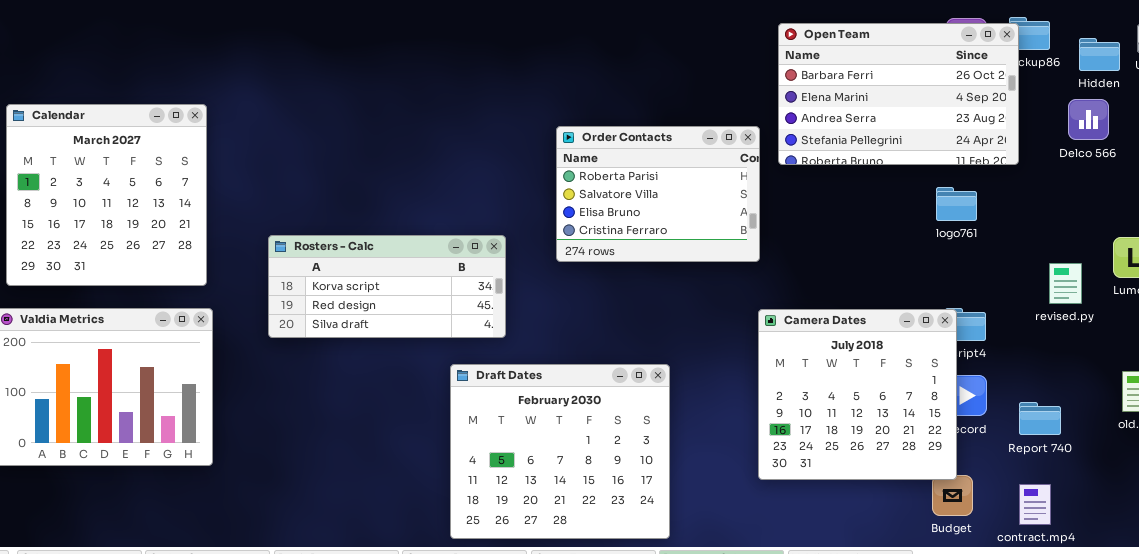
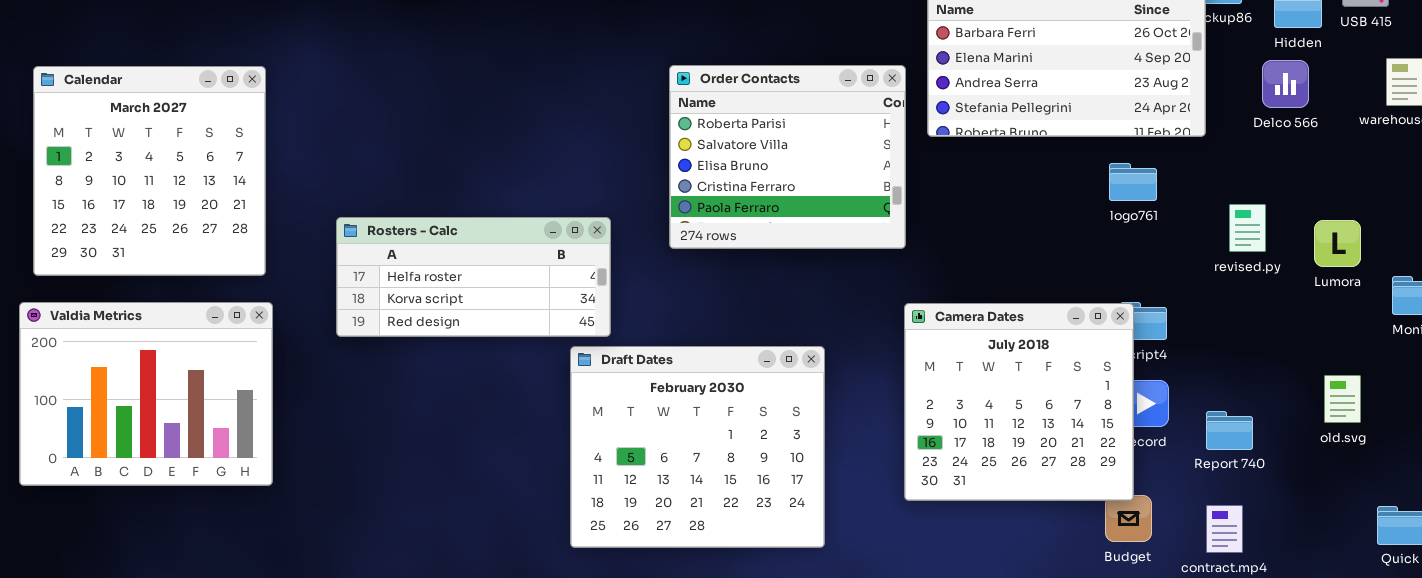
Order Contacts: [556,126,760,262] -> [669,65,906,249], resized
Rosters - Calc: [268,235,506,338] -> [336,217,611,337], scrolled up 1 row
revised.py: [1049,263,1082,304] -> [1229,204,1266,252], moved
Draft Dates: [450,364,670,539] -> [570,346,825,548], moved

